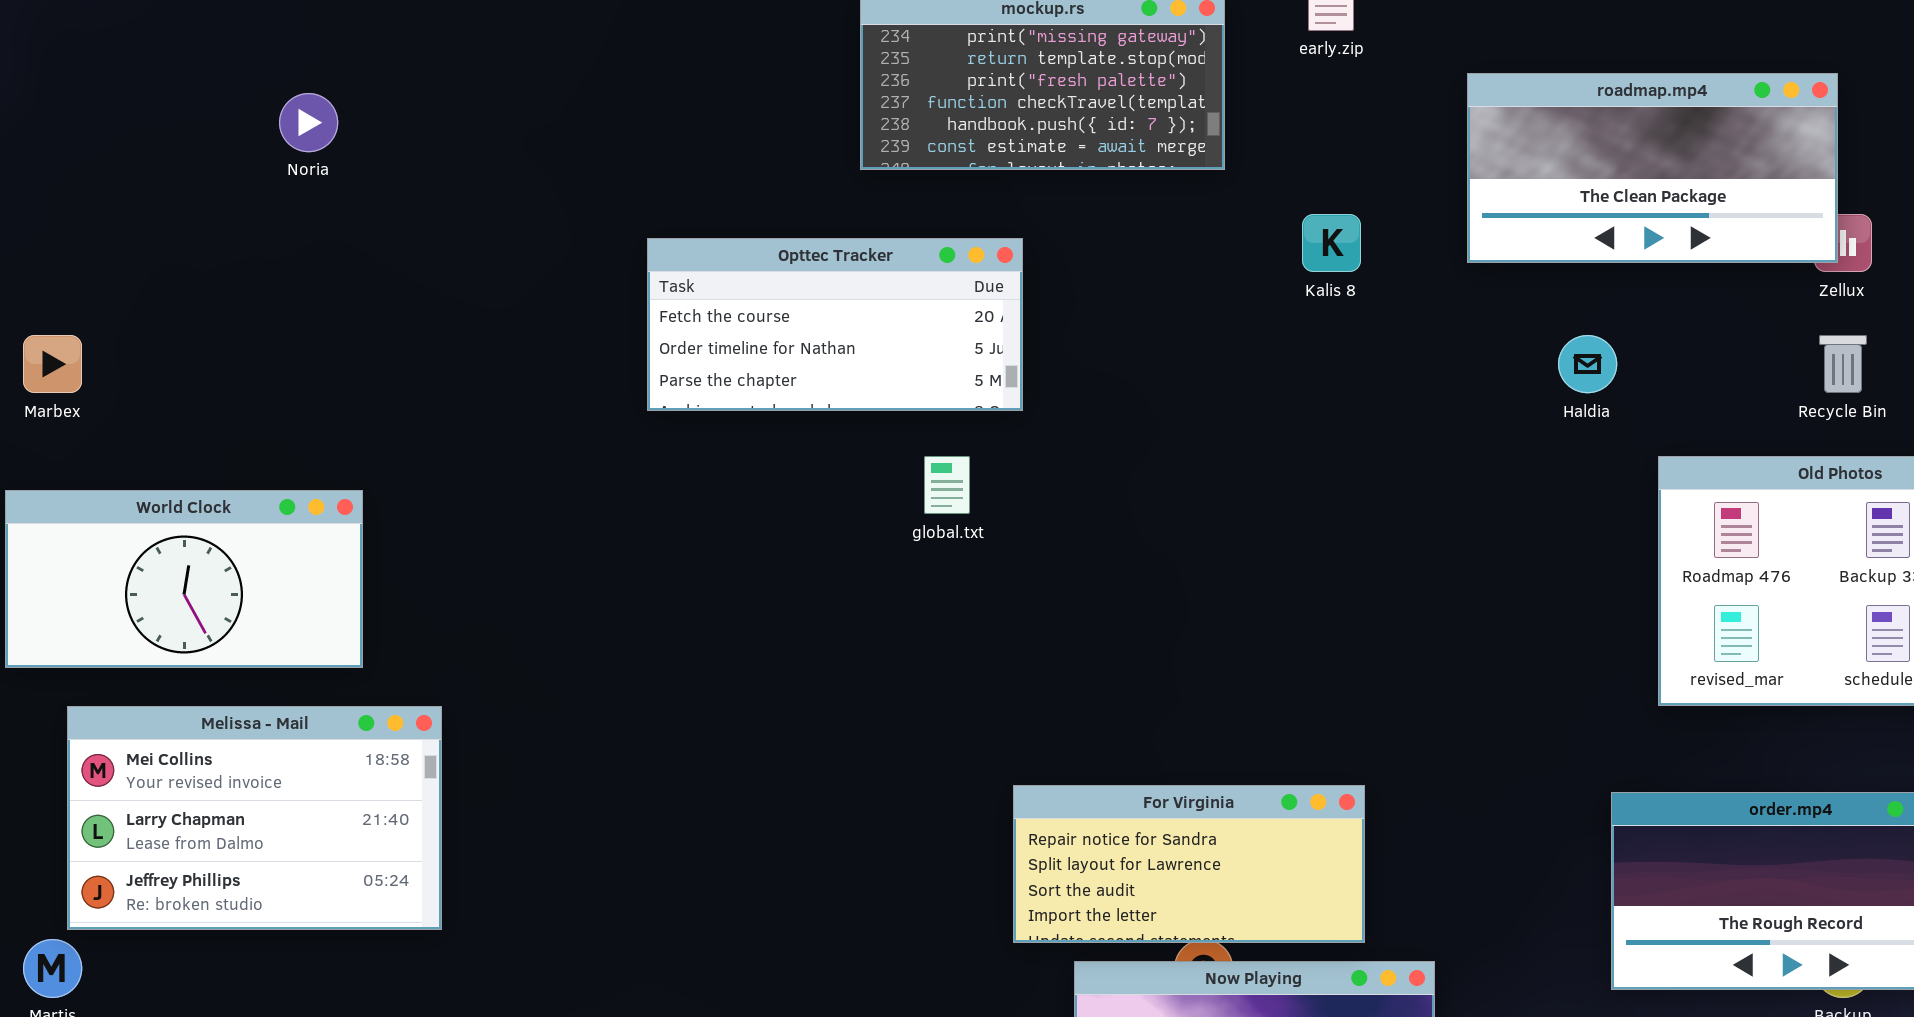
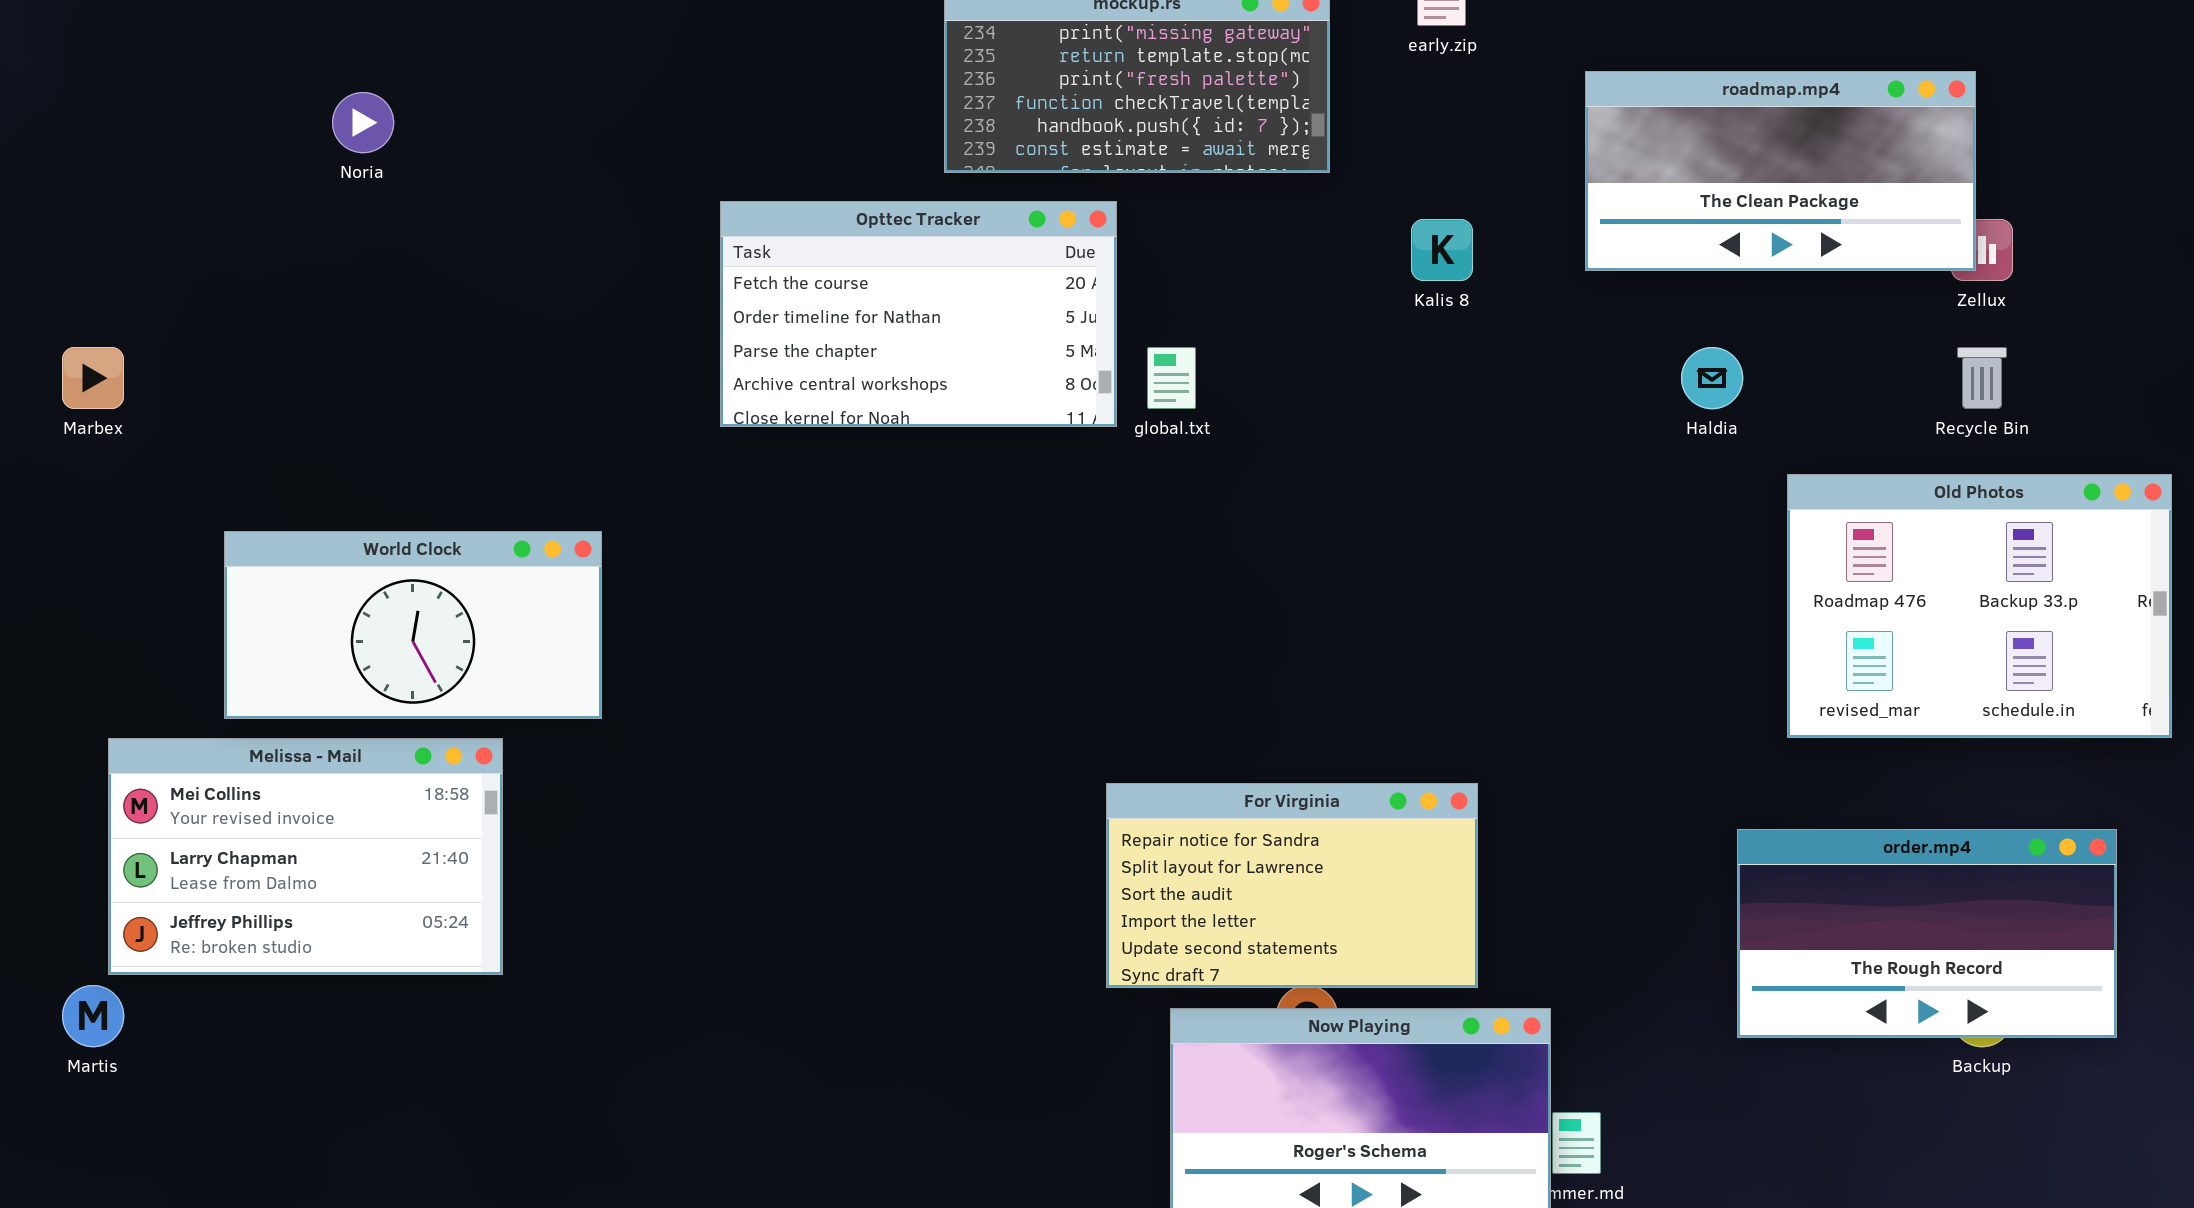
Opttec Tracker: [647,238,1023,411] -> [720,201,1117,427], resized
global.txt: [924,456,970,514] -> [1147,347,1196,409], moved
World Clock: [5,490,363,668] -> [224,531,602,719], moved
For Virginia: [1013,785,1365,943] -> [1106,783,1478,988], resized

